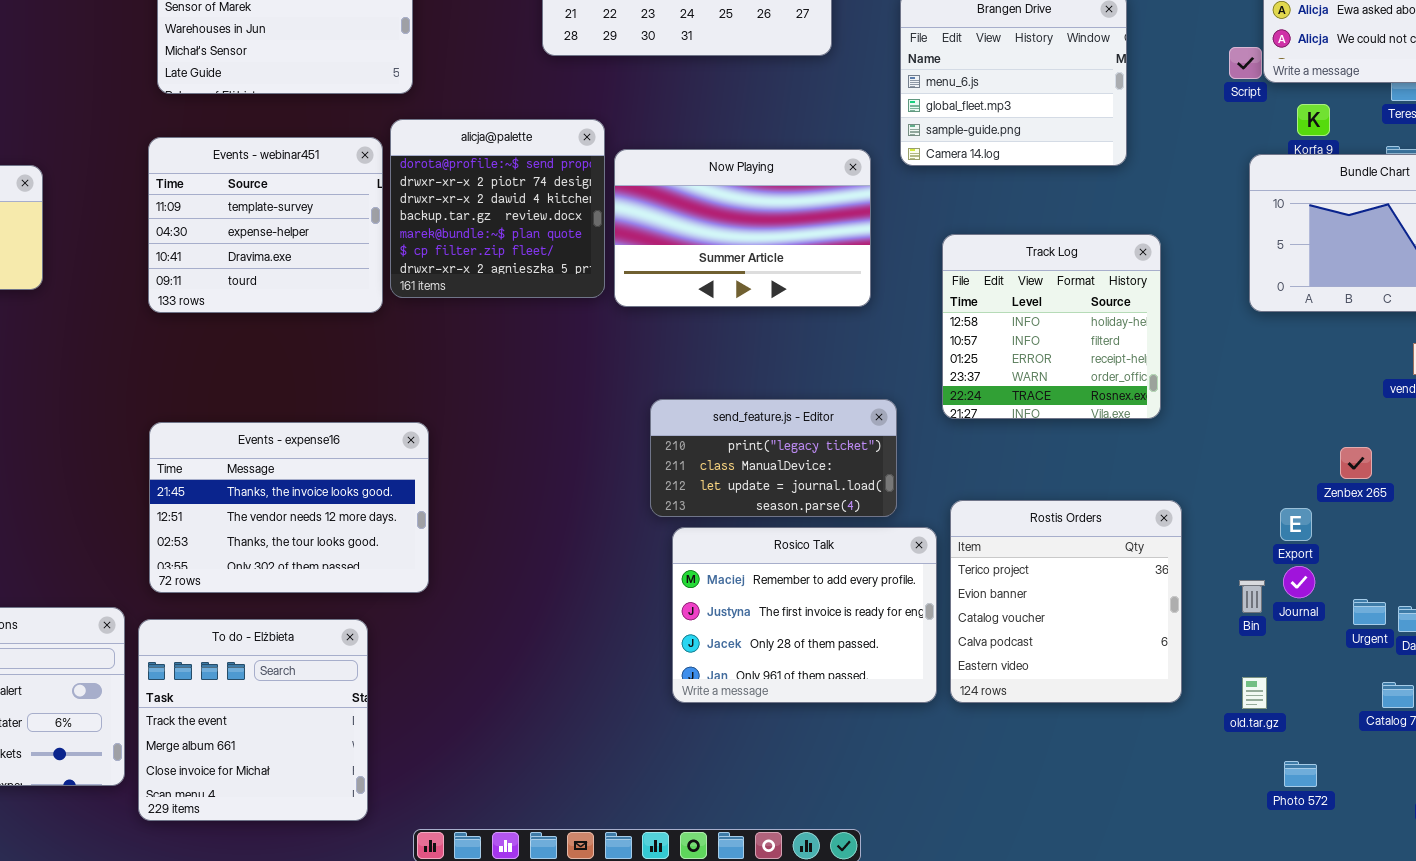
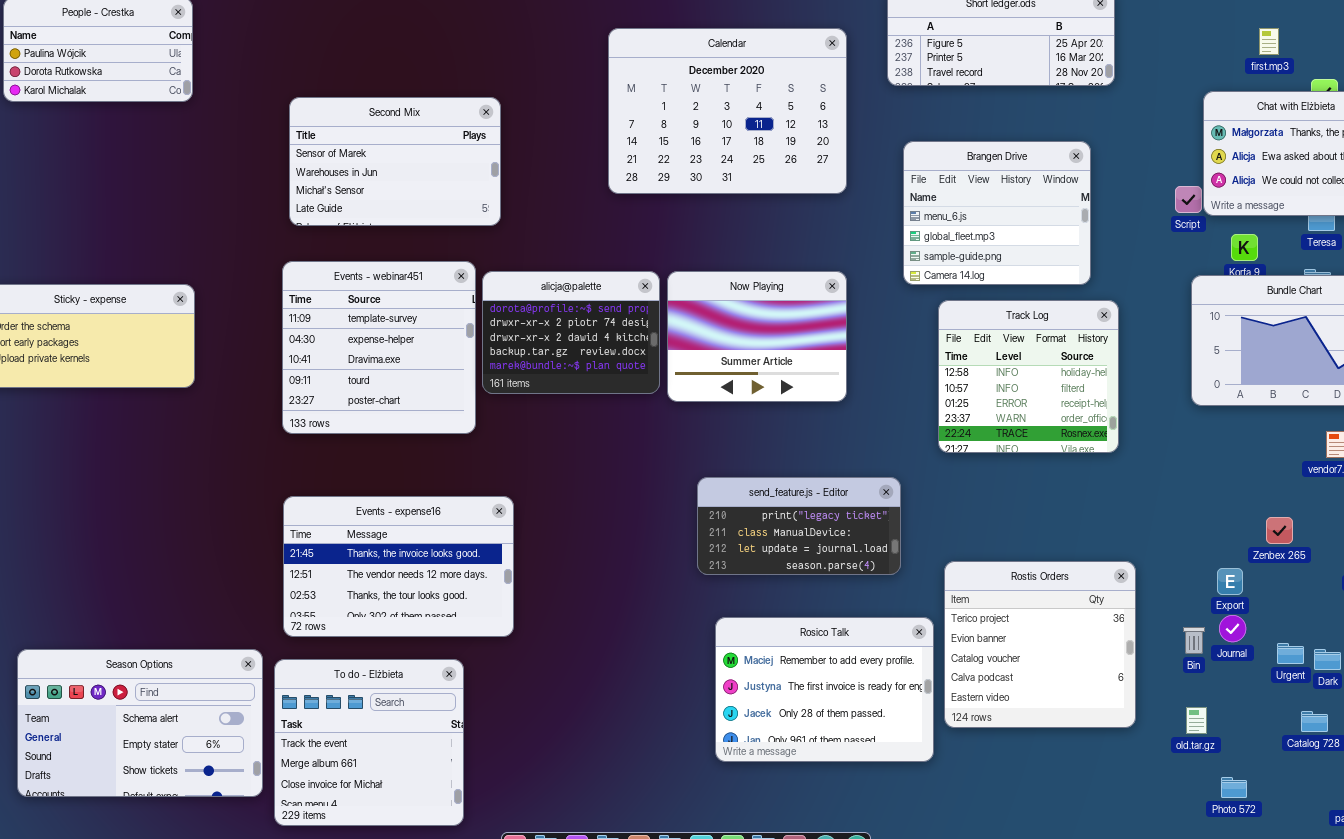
alicja@palette: [390,119,605,298] -> [482,271,660,394], resized
Events - webinar451: [148,137,383,313] -> [282,261,476,434], resized
Now Playing: [614,149,871,307] -> [667,271,847,402], resized
Track Log: [942,234,1161,419] -> [938,300,1119,453], moved
Rosico Talk: [672,527,937,703] -> [715,617,934,762], moved

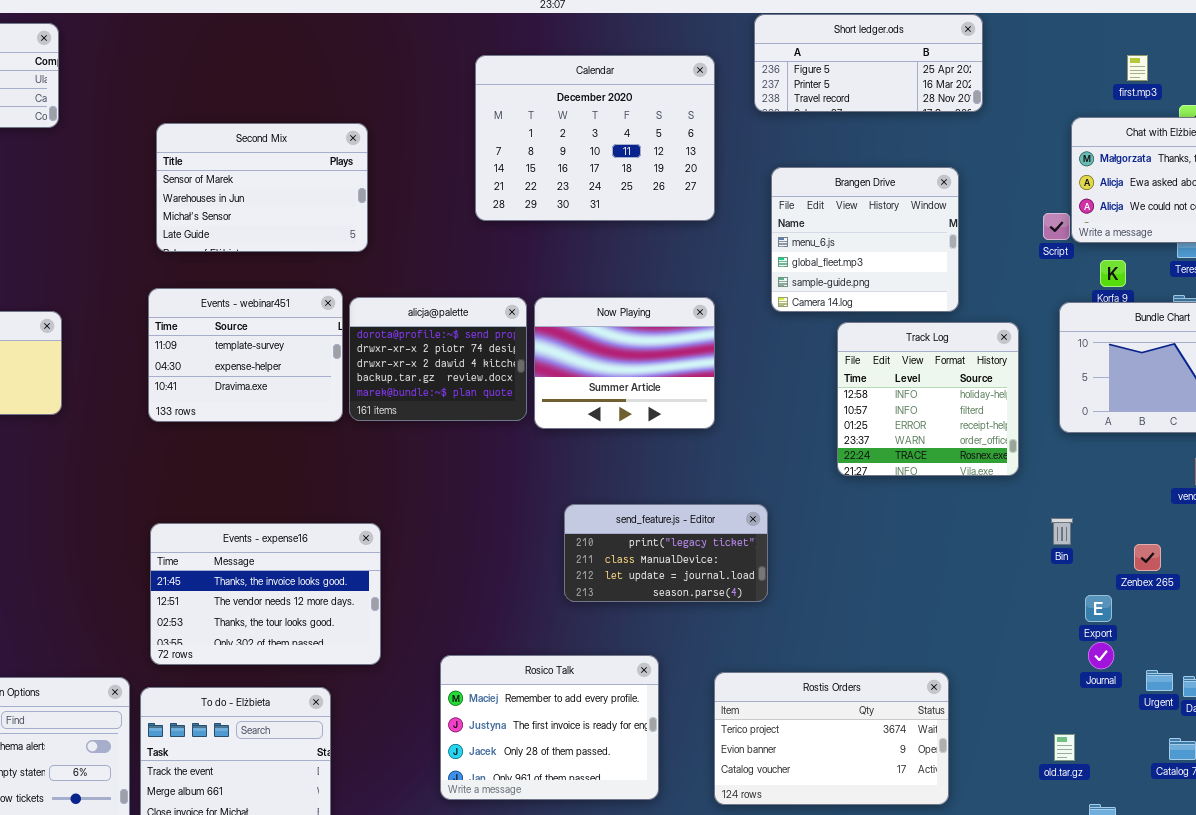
Events - webinar451: [282,261,476,434] -> [148,288,343,422], resized
Track Log: [938,300,1119,453] -> [837,322,1019,476], moved
Rostis Orders: [944,561,1136,728] -> [714,672,949,805], moved, resized
Rosico Talk: [715,617,934,762] -> [440,655,659,800], moved
Bin: [1183,627,1205,654] -> [1051,518,1073,545], moved

